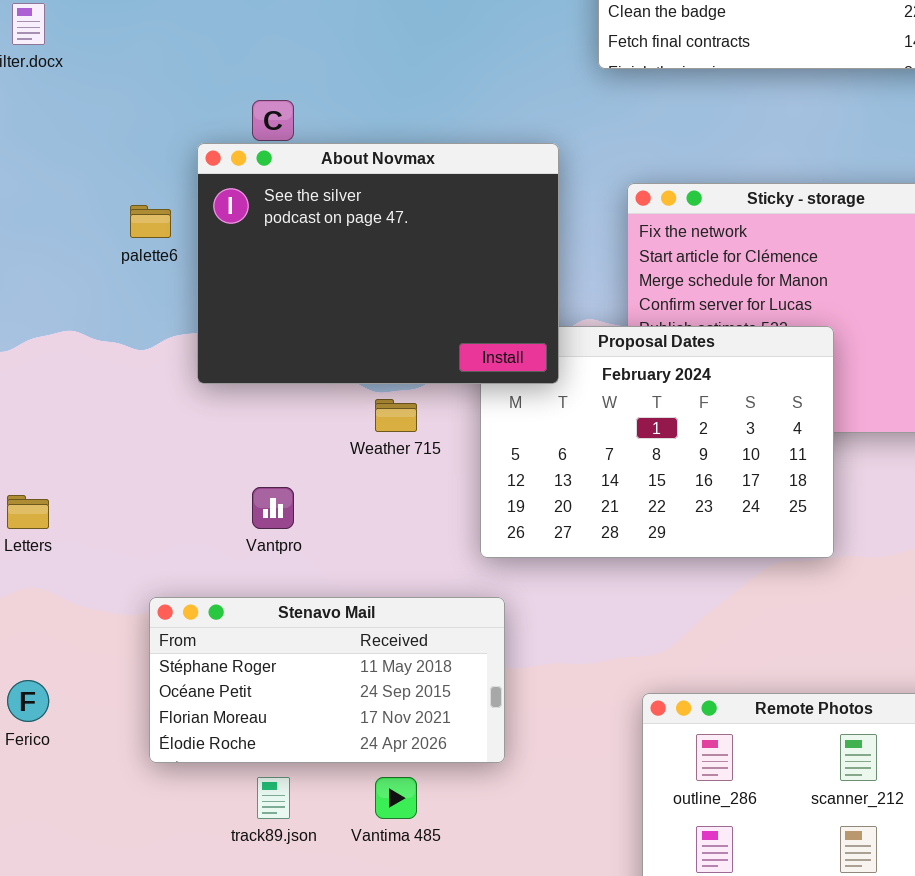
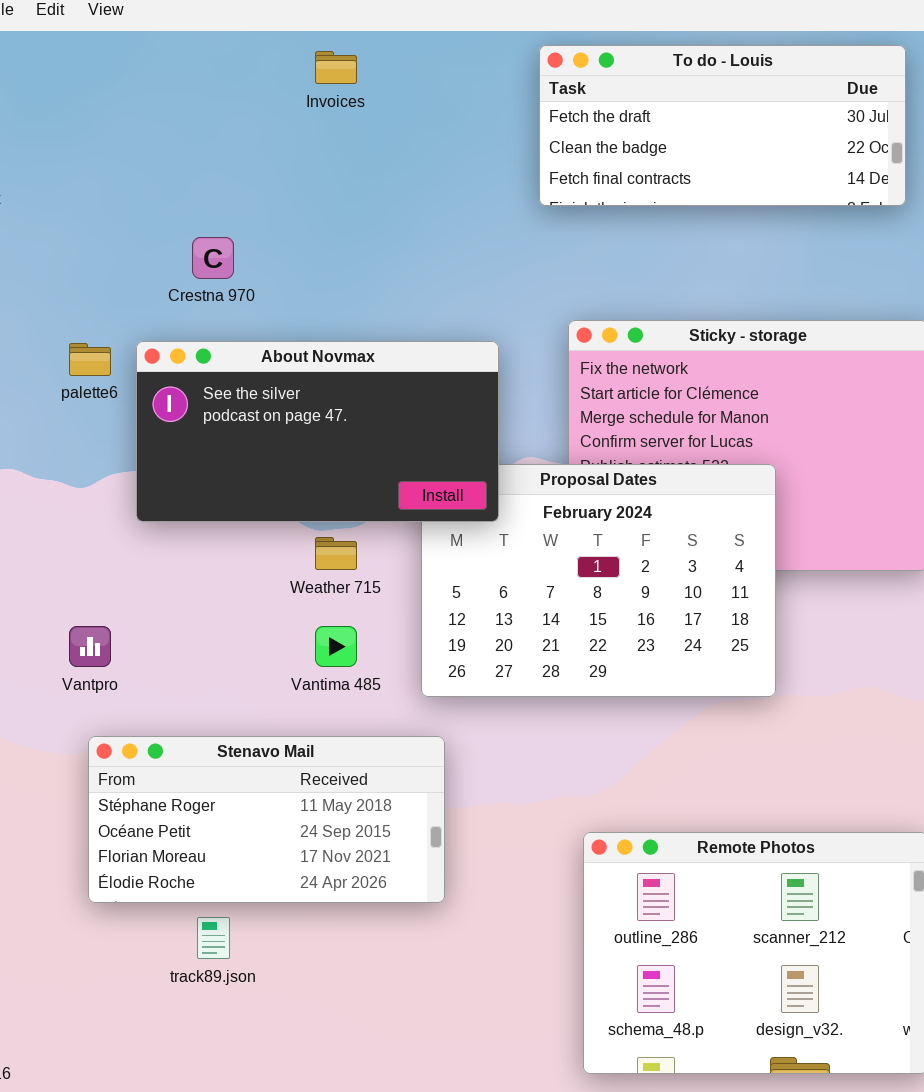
About Novmax: [197,143,559,384] -> [136,341,499,522], resized
Vantpro: [252,487,294,529] -> [69,626,111,667], moved
Vantima 485: [375,777,417,819] -> [315,626,357,667], moved

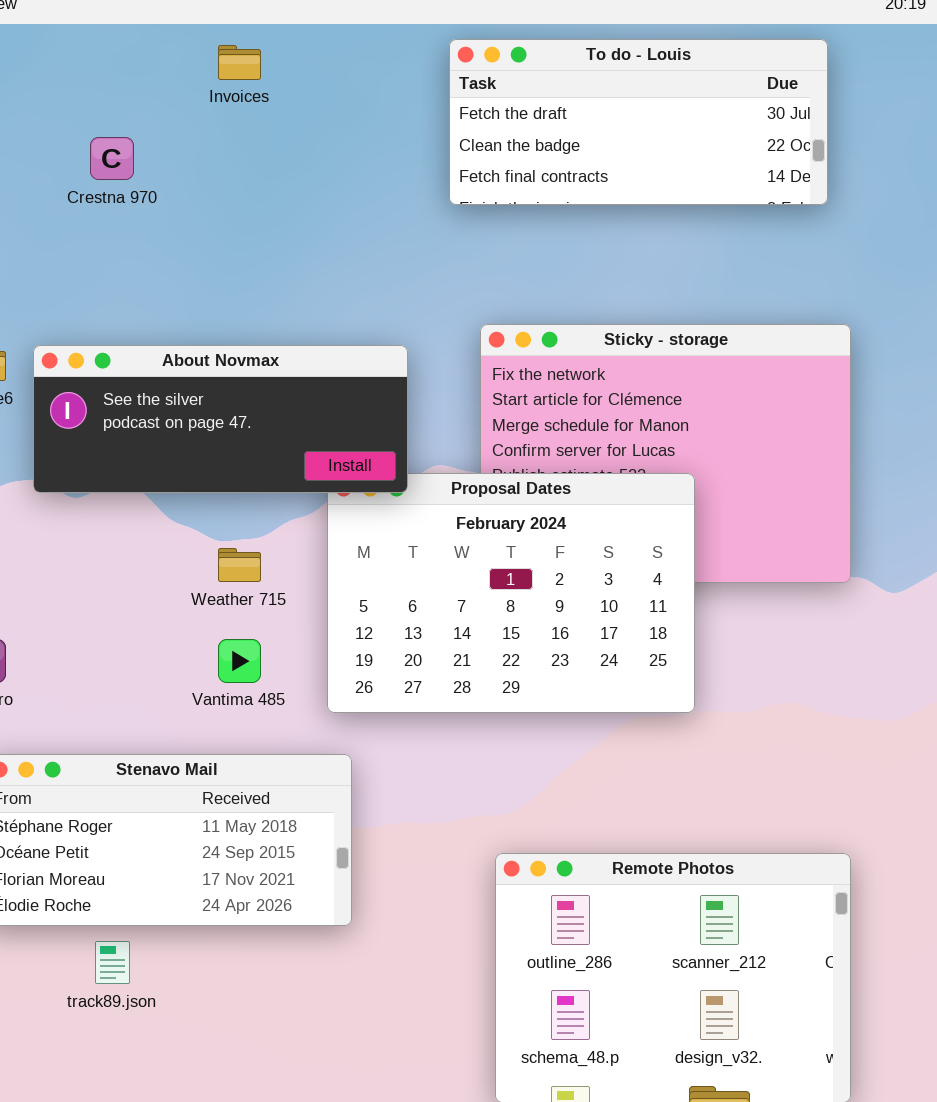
Crestna 970: [192,237,234,279] -> [90,137,134,180], moved
About Novmax: [136,341,499,522] -> [33,345,408,493], resized

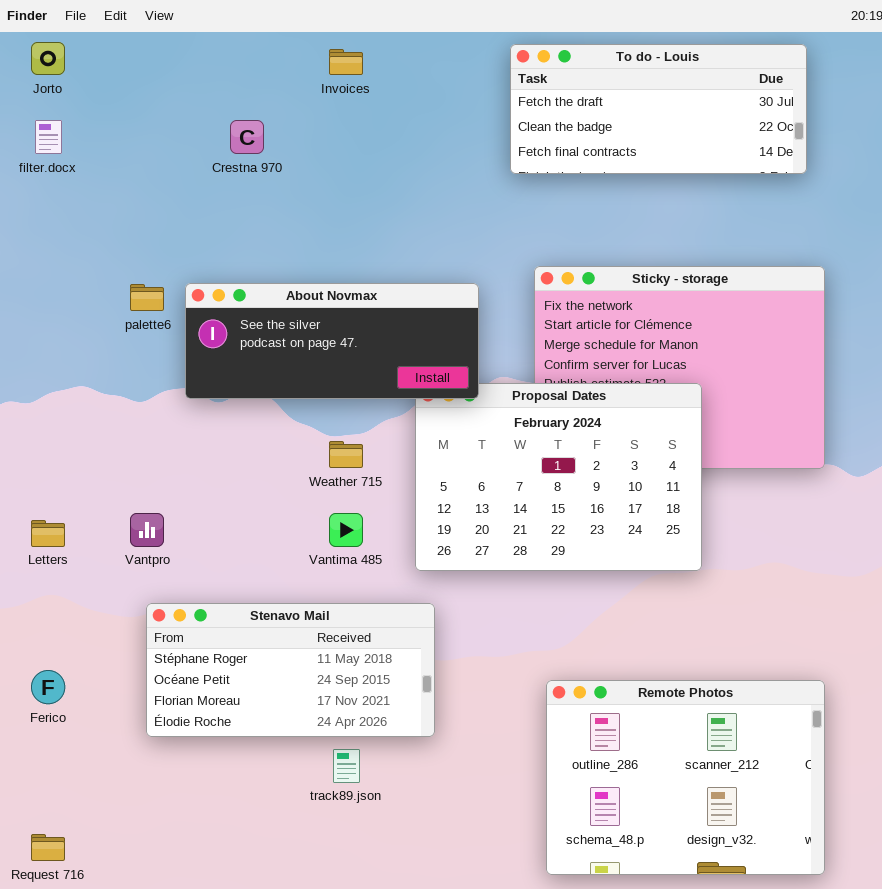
track89.json: [95,941,130,984] -> [333,749,360,783], moved

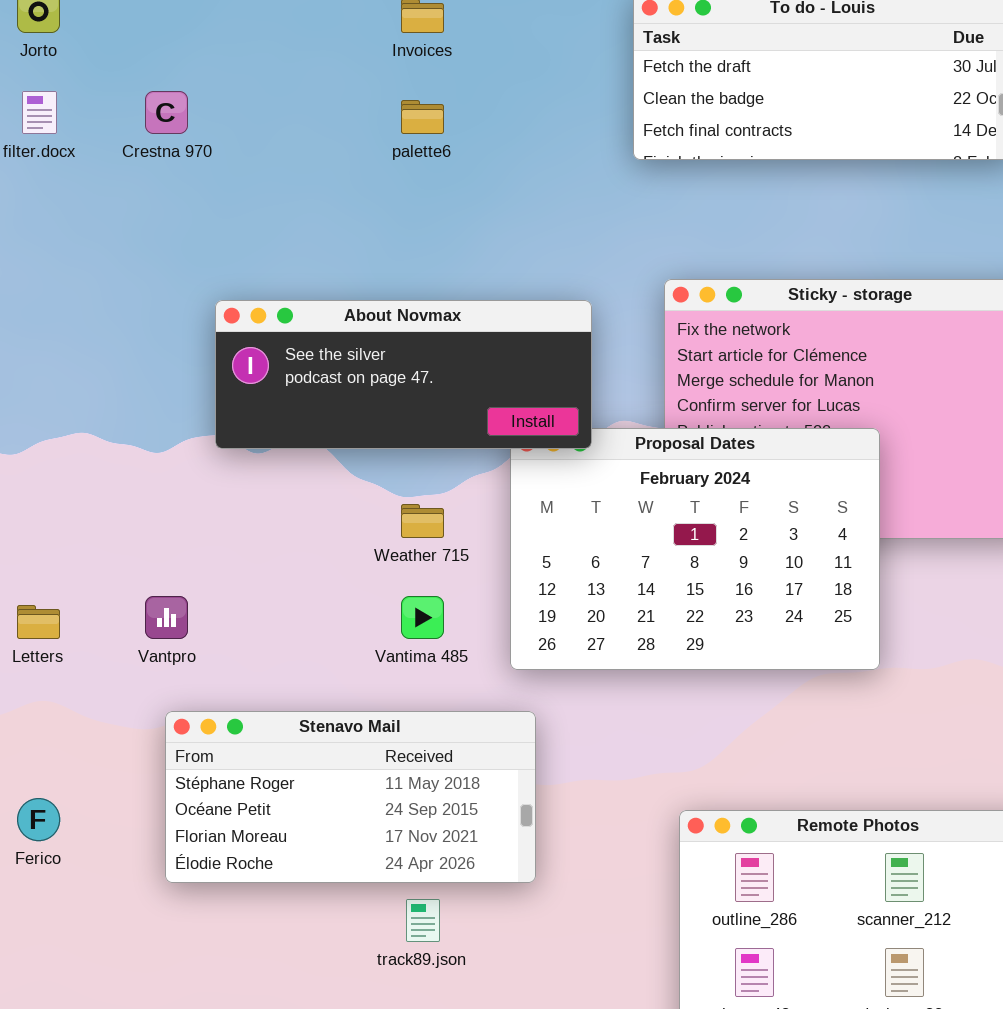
Crestna 970: [230,120,264,154] -> [145,91,188,134], moved
palette6: [130,284,164,311] -> [401,100,444,134], moved

